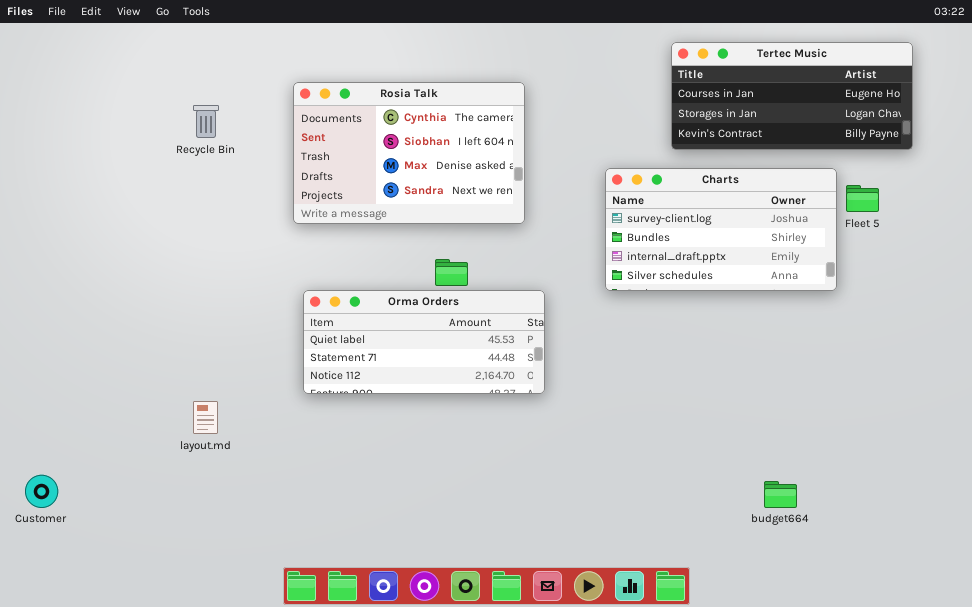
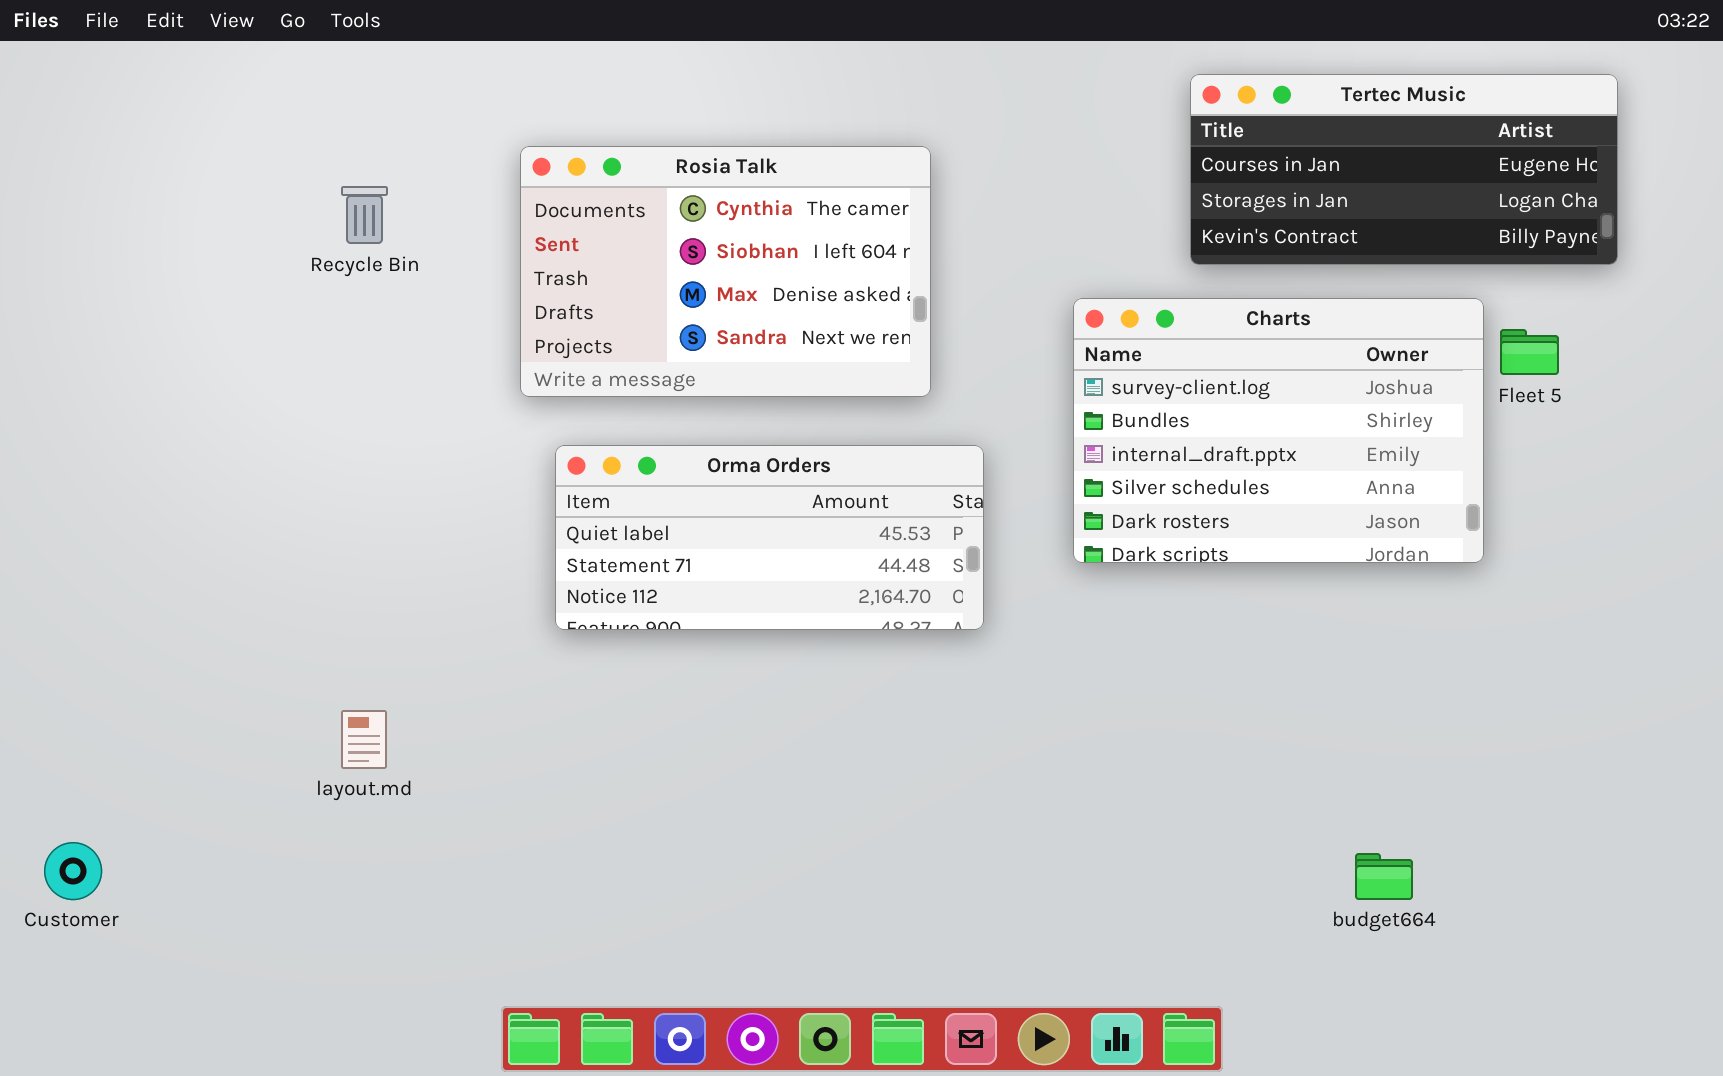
Charts: [605,168,837,291] -> [1073,298,1484,563], resized
Orma Orders: [303,290,545,394] -> [555,445,984,630], moved

